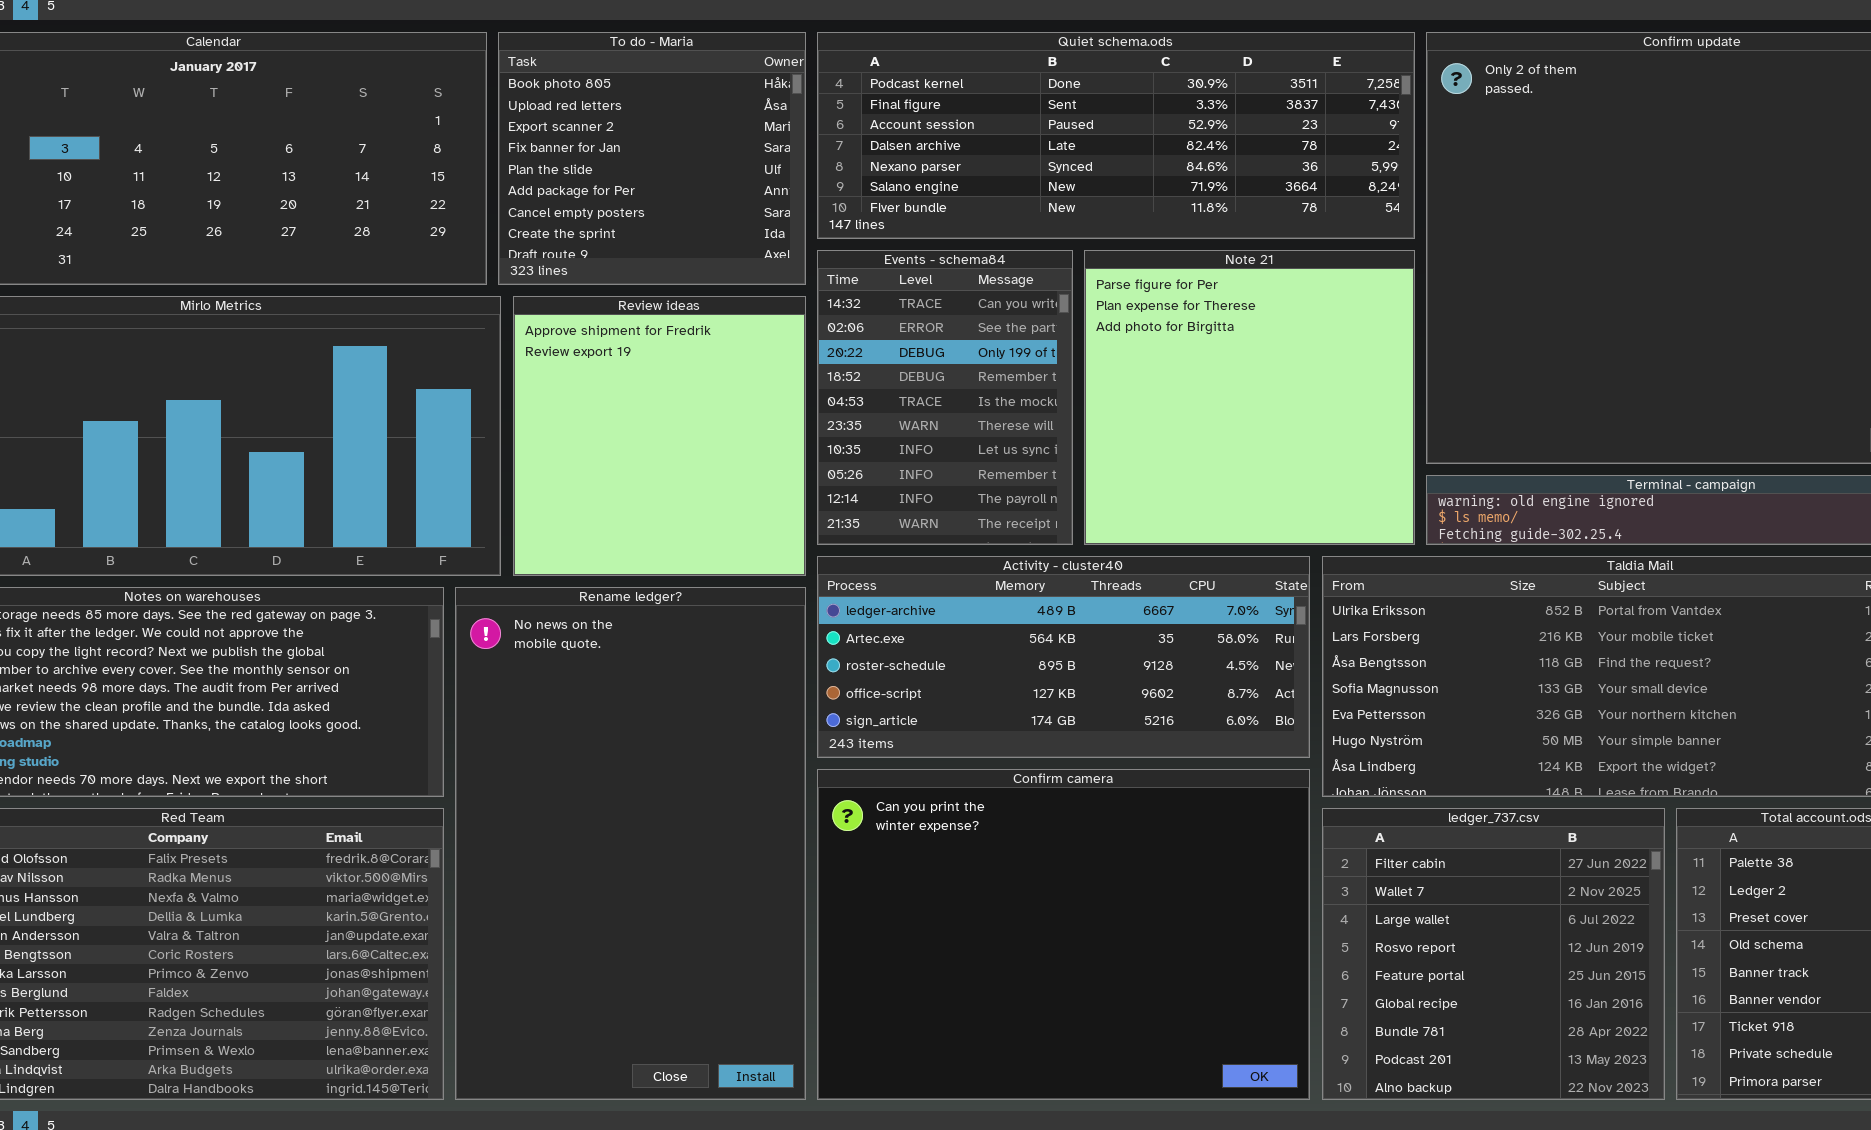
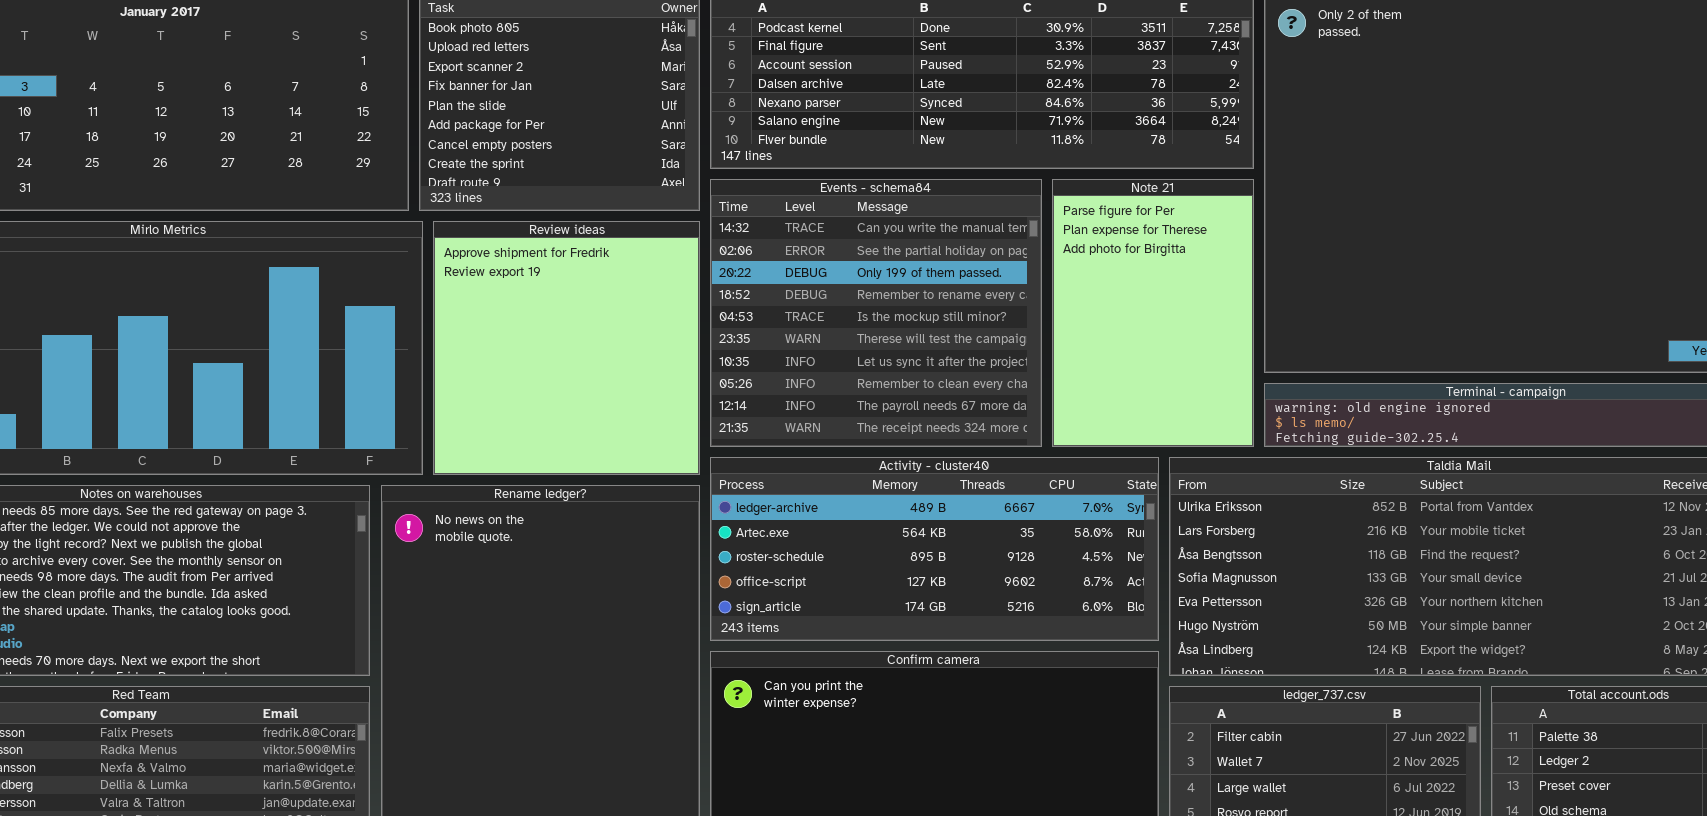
Events - schema84: [817,250,1073,545] -> [710,179,1042,447], resized
Note 21: [1084,250,1415,545] -> [1052,179,1254,447], resized

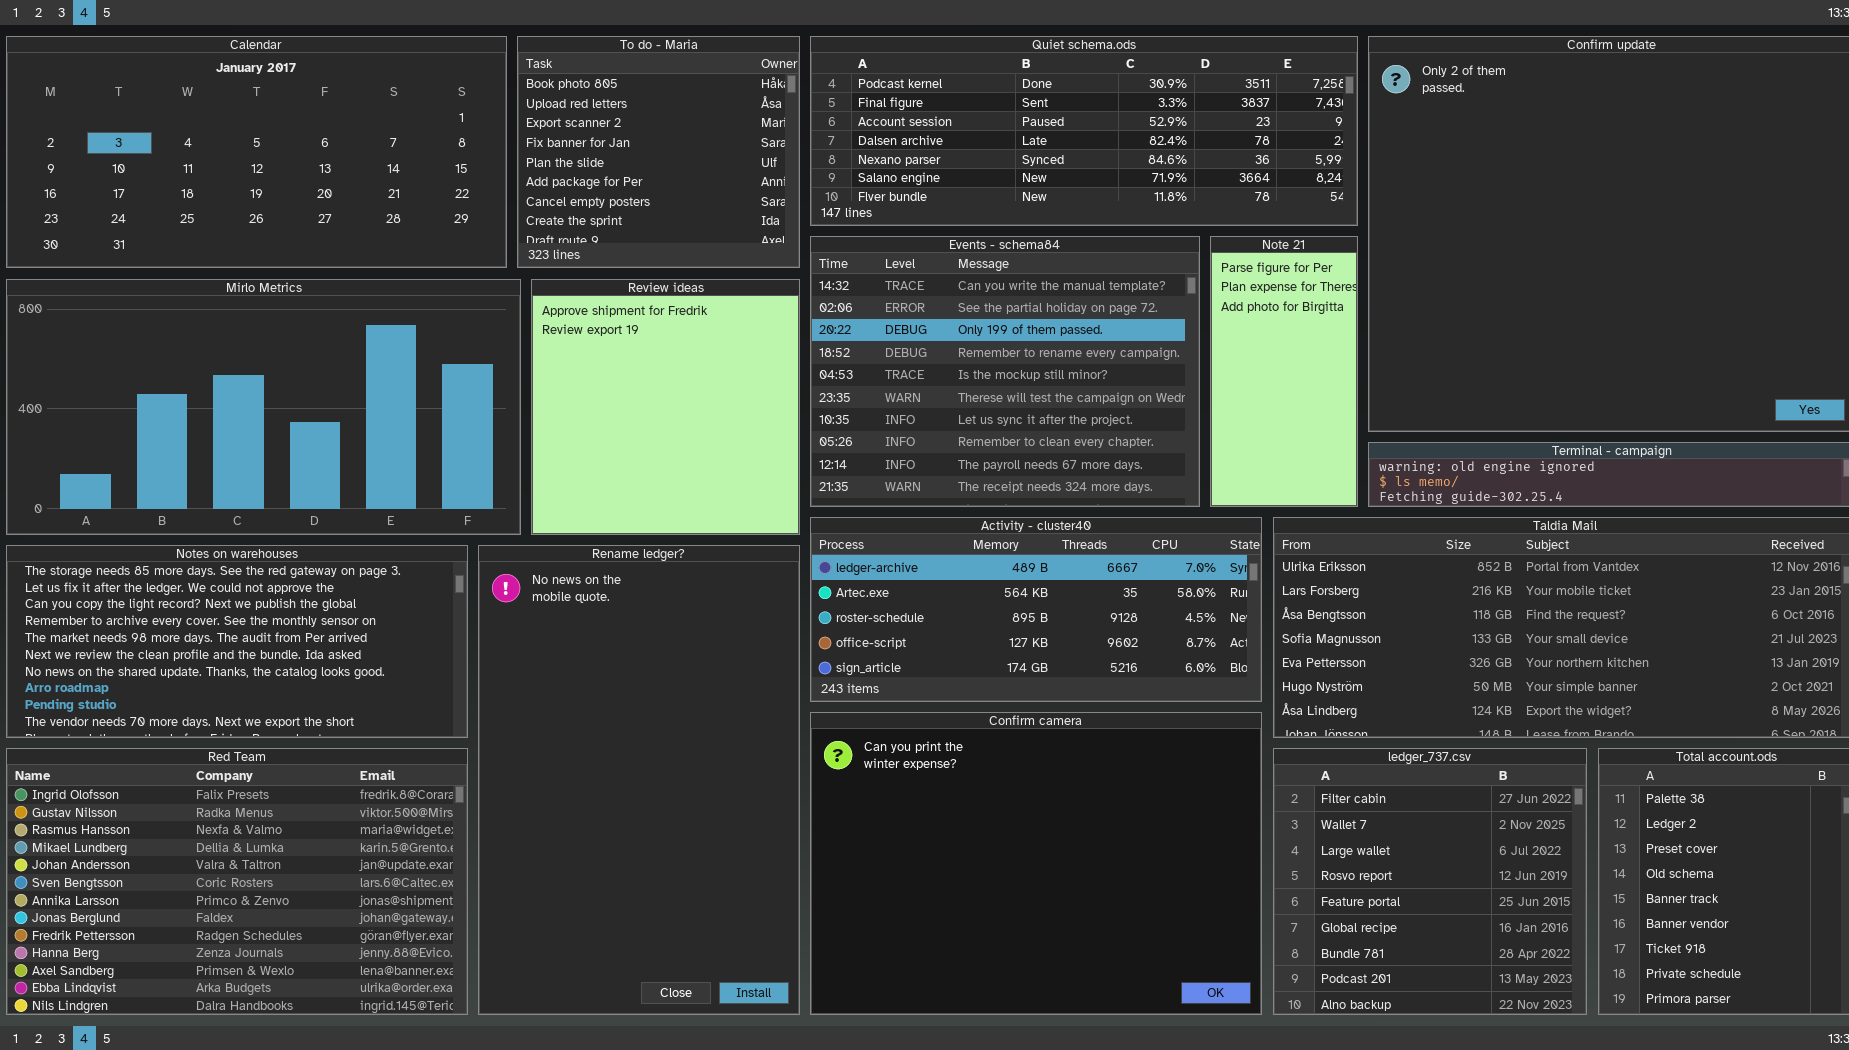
Events - schema84: [710,179,1042,447] -> [810,236,1200,507], resized
Note 21: [1052,179,1254,447] -> [1210,236,1358,507], resized

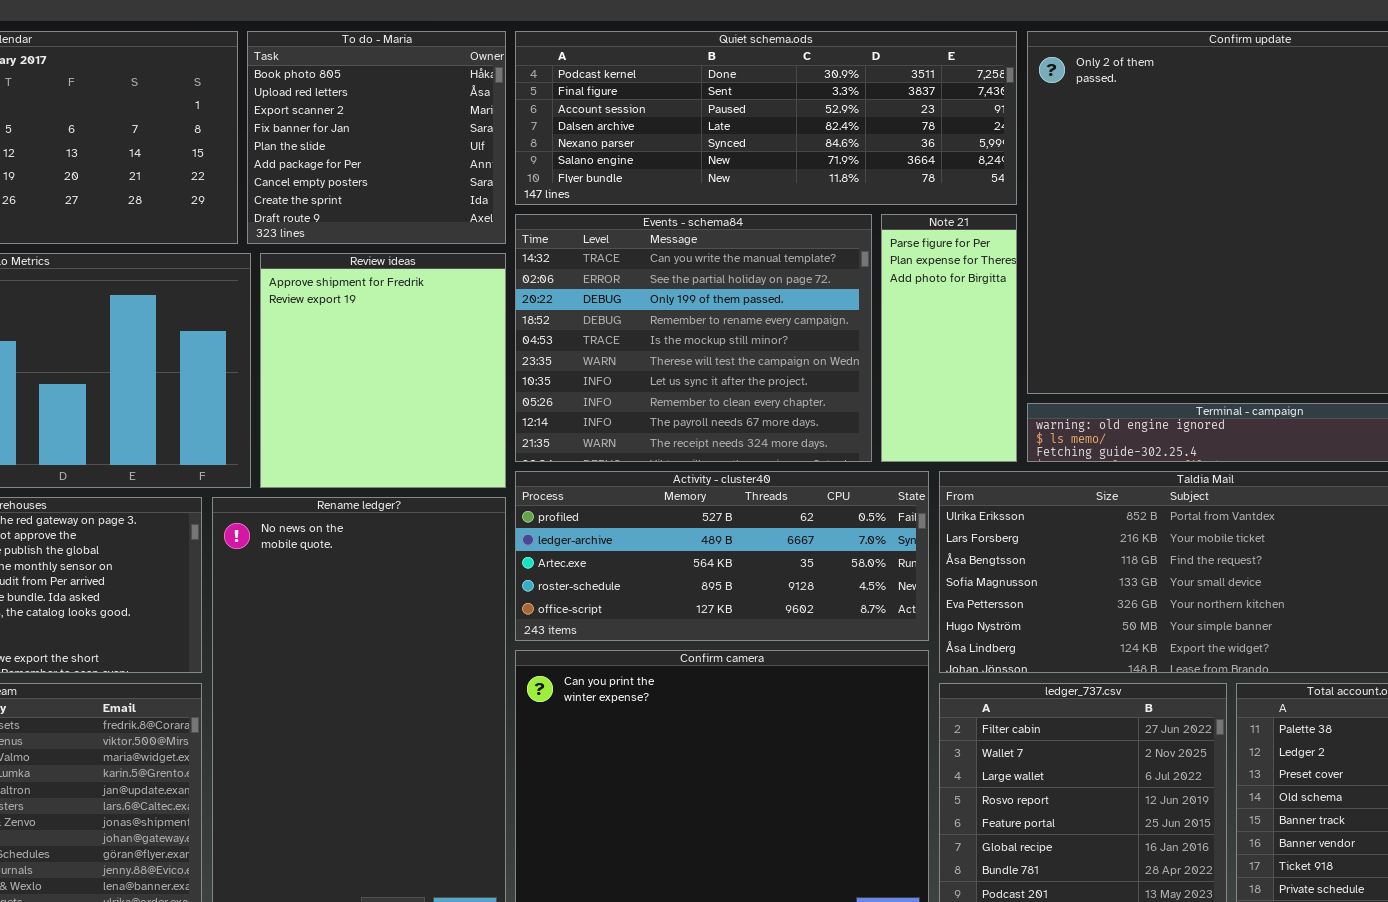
Activity - cluster40: [810,517,1262,702] -> [515,471,929,641], scrolled up 1 row

